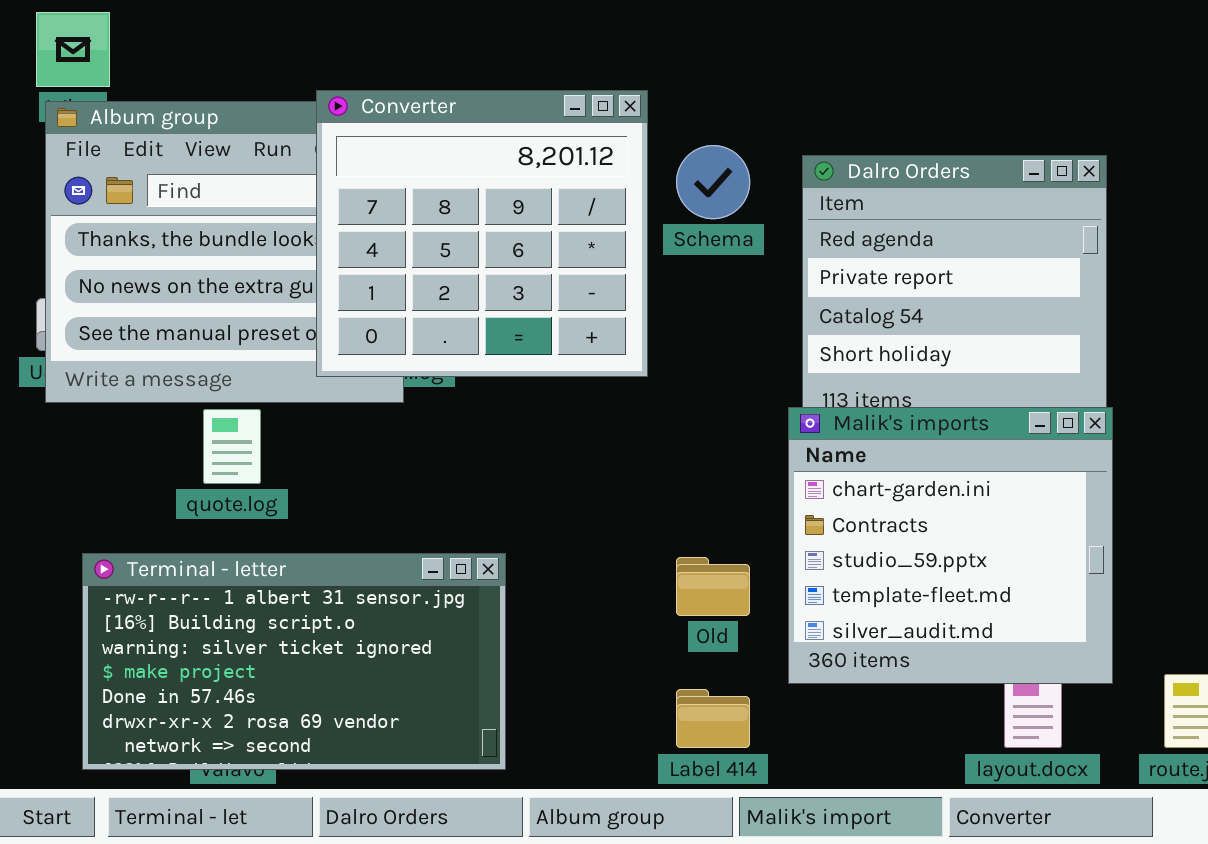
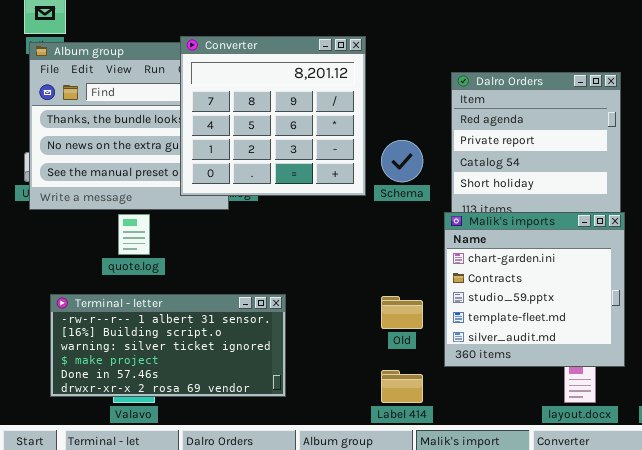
Schema: [676,145,750,219] -> [381,140,423,182], moved
Terminal - letter: [82,553,506,770] -> [50,294,286,397], resized

